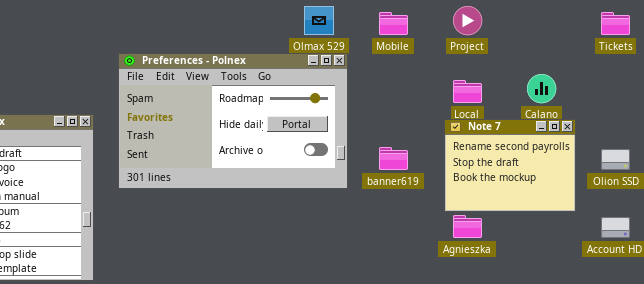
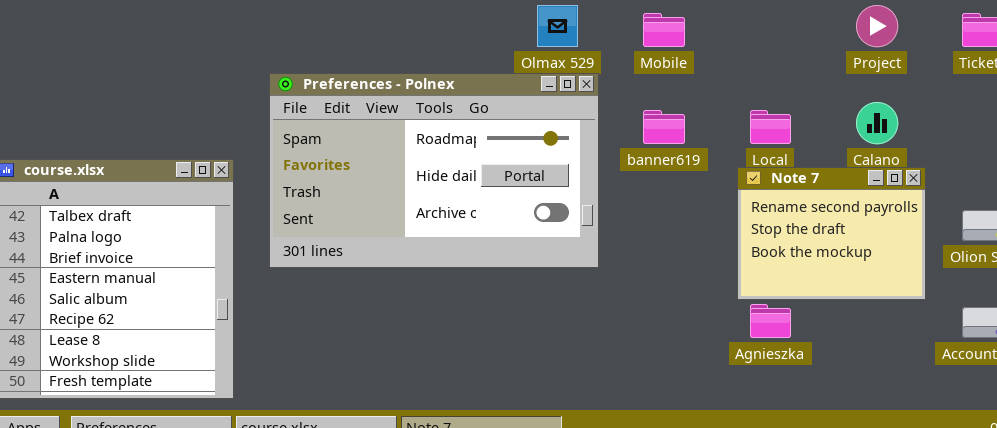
Project: [453,6,482,35] -> [856,5,898,47], moved
banner619: [379,147,408,170] -> [643,110,685,144], moved

